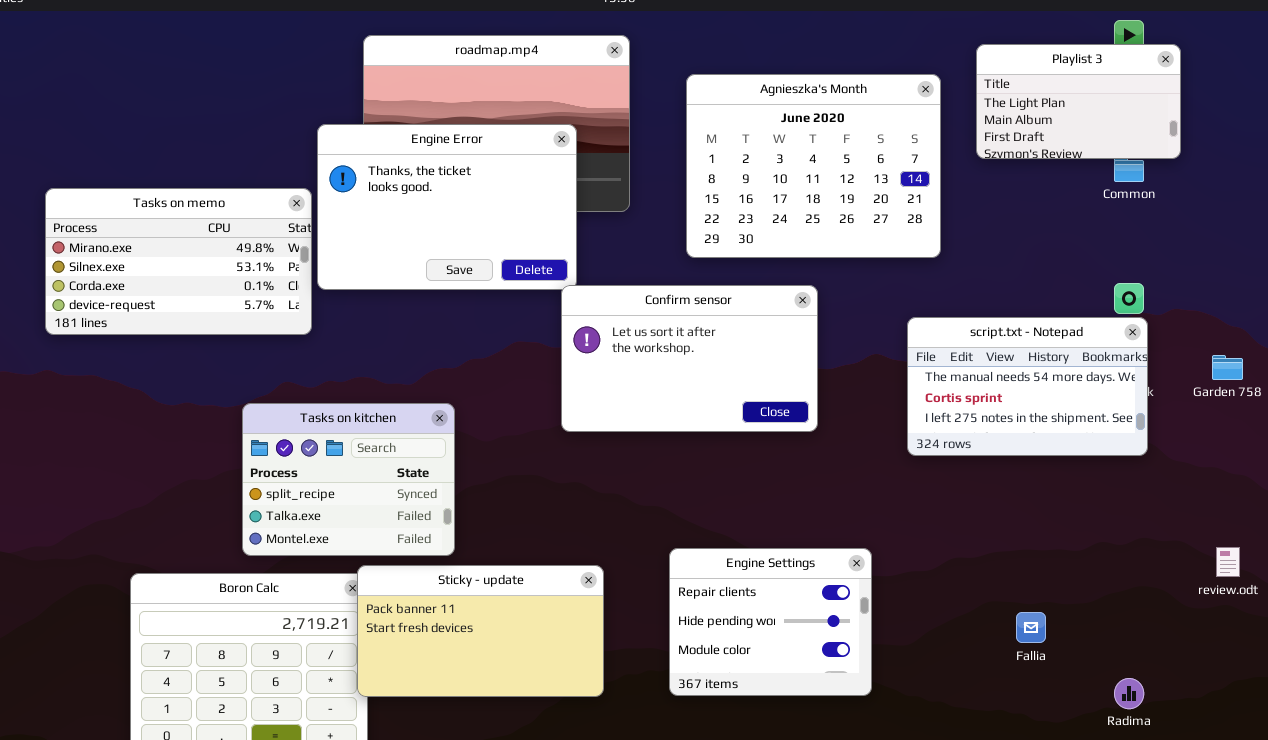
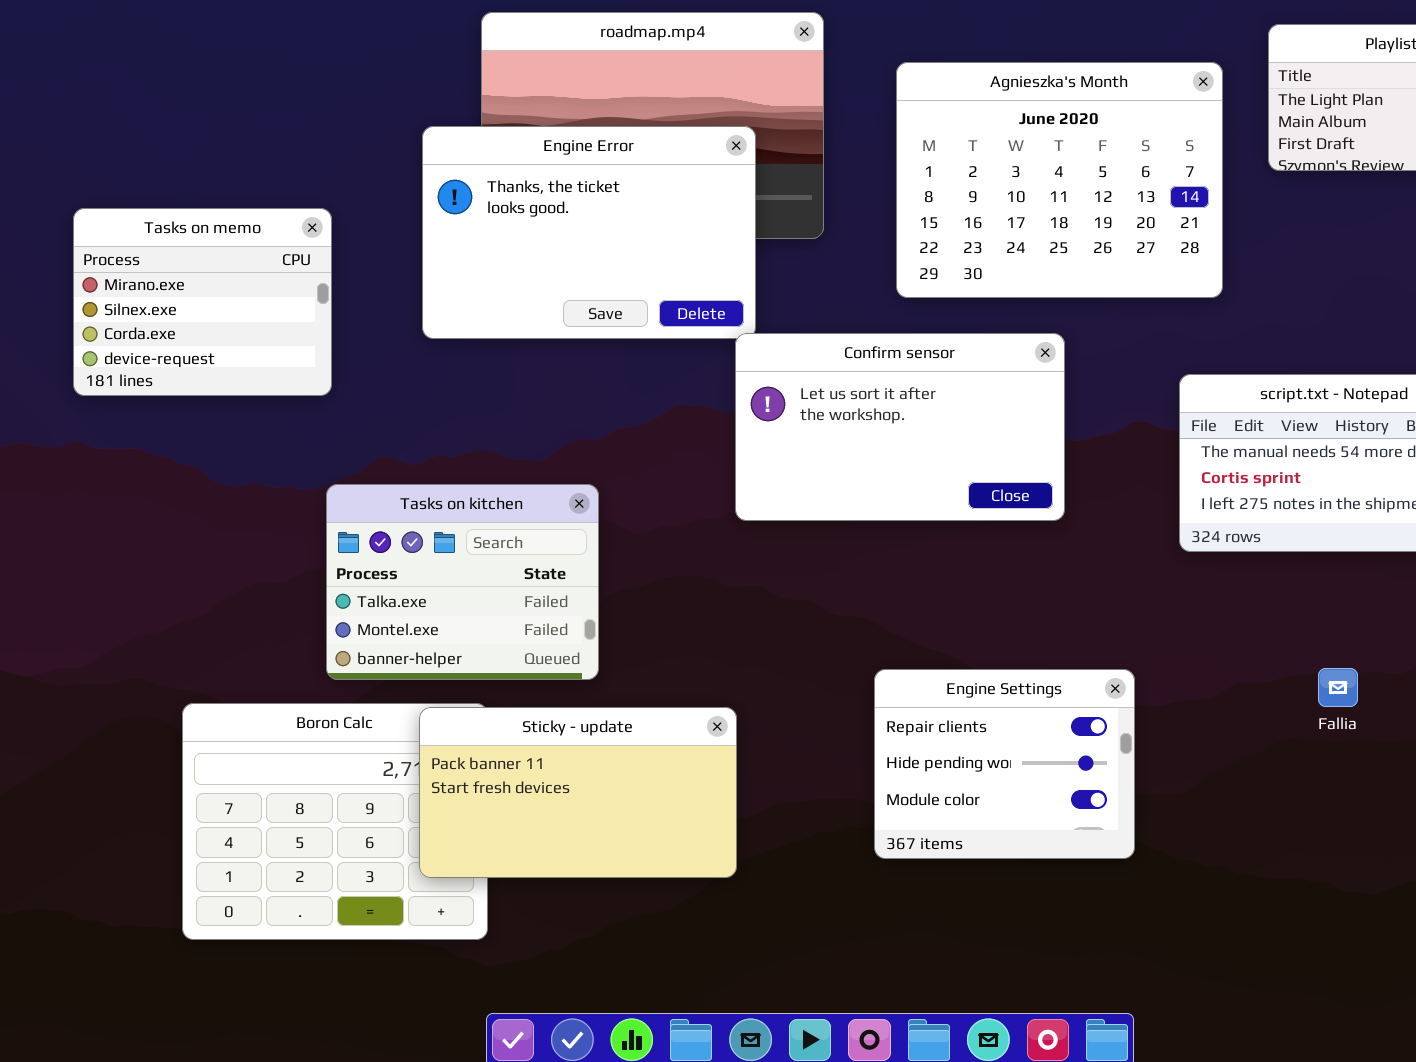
Tasks on memo: [45,188,312,335] -> [73,208,332,396], resized
Tasks on kitchen: [242,403,455,556] -> [326,484,599,680], scrolled down 1 row
Sticky - update: [357,565,604,697] -> [419,707,737,878], moved
Fallia: [1016,612,1046,643] -> [1318,668,1358,707], moved

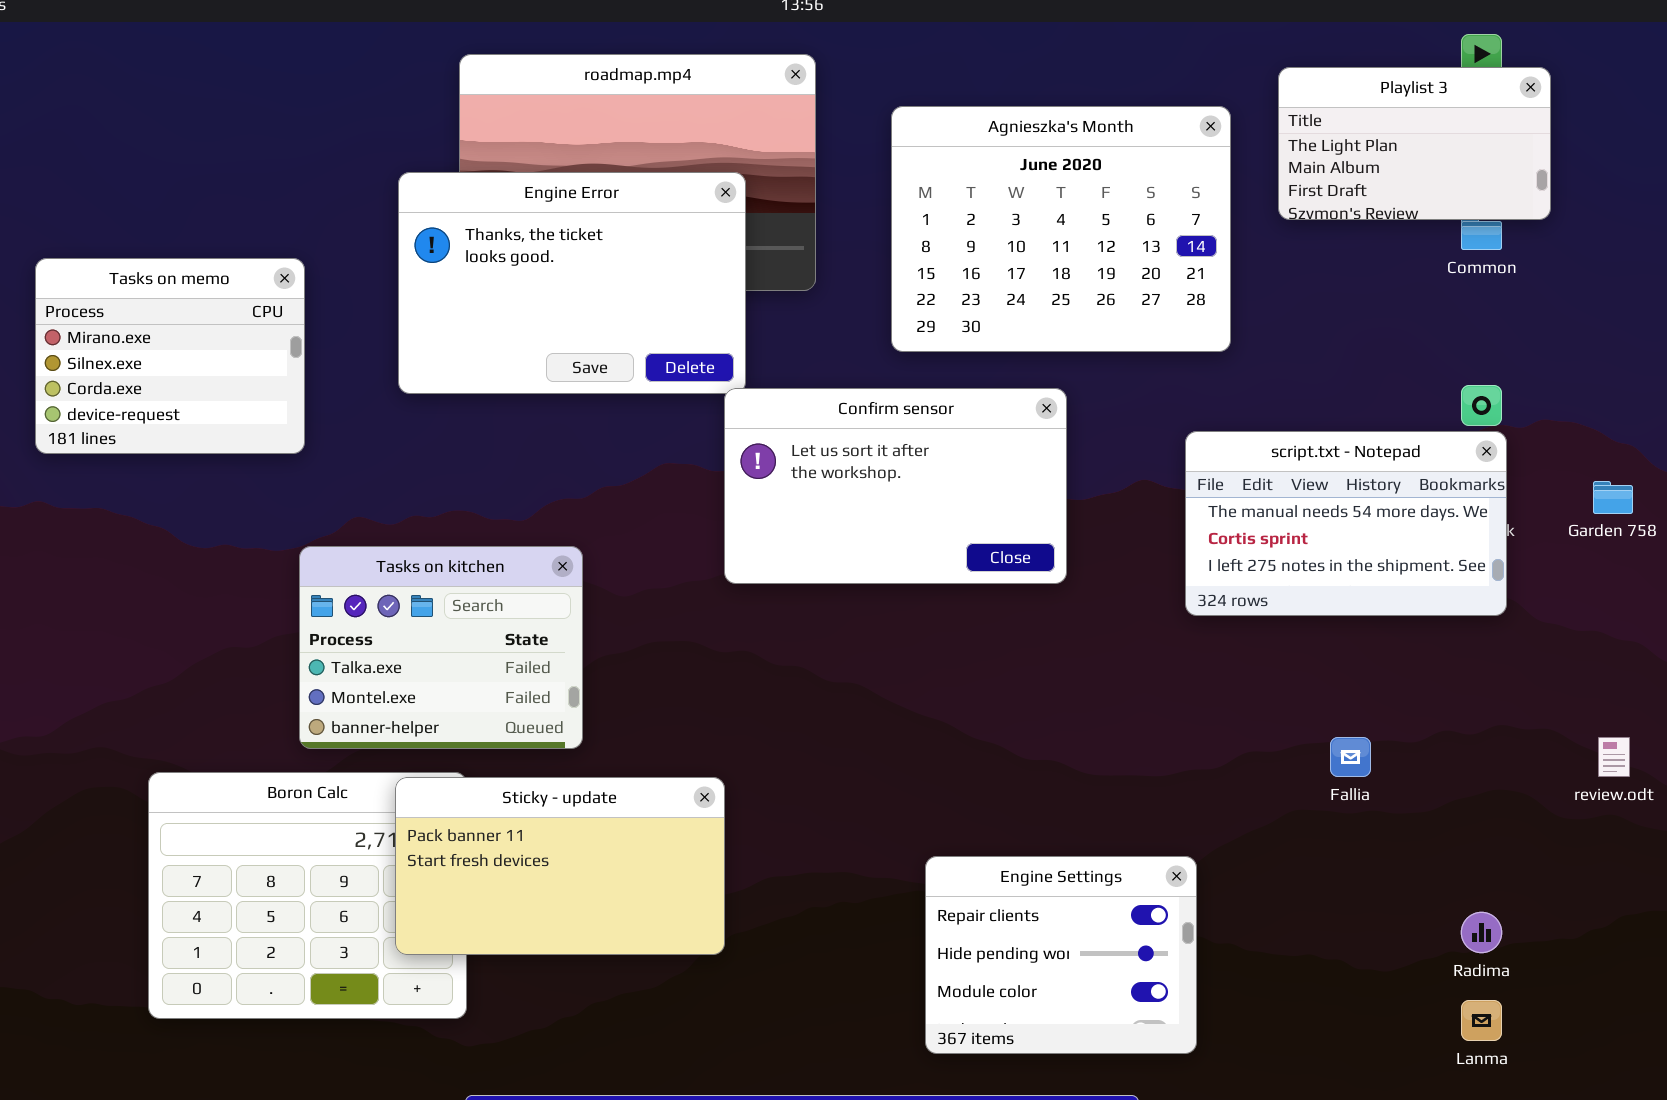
Engine Settings: [874,669,1135,859] -> [925,856,1197,1054], moved

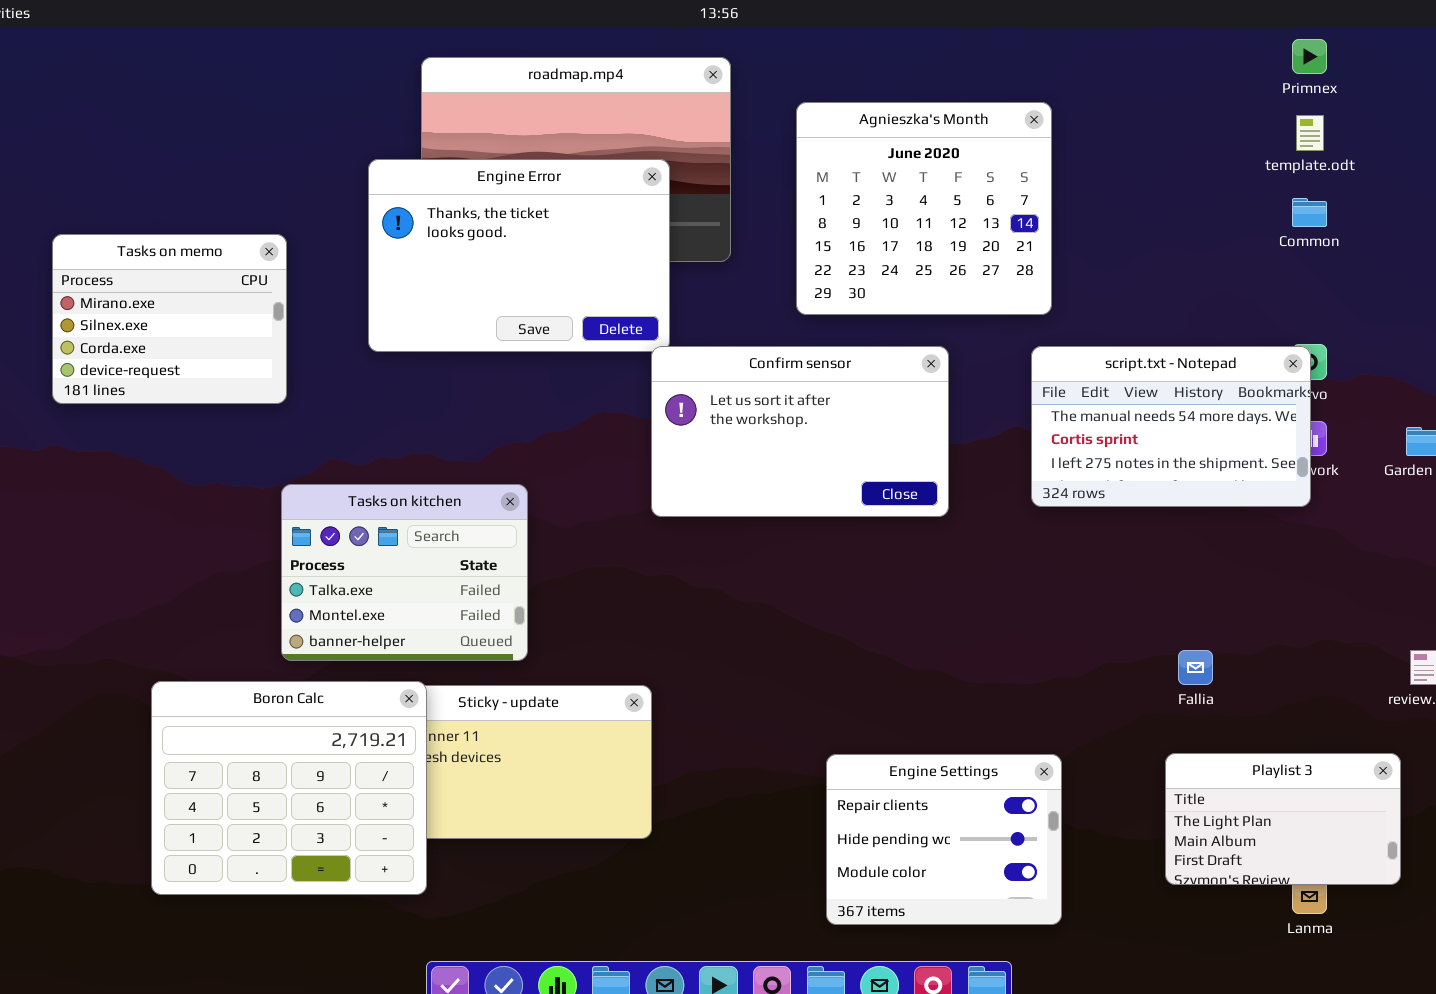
Playlist 3: [1278,67,1551,220] -> [1165,753,1401,885], moved
Agnieszka's Month: [891,106,1231,352] -> [796,102,1052,315], resized
script.txt - Notepad: [1185,431,1507,616] -> [1031,346,1311,507], moved
Boron Calc: [148,772,467,1019] -> [151,681,427,895], raised

